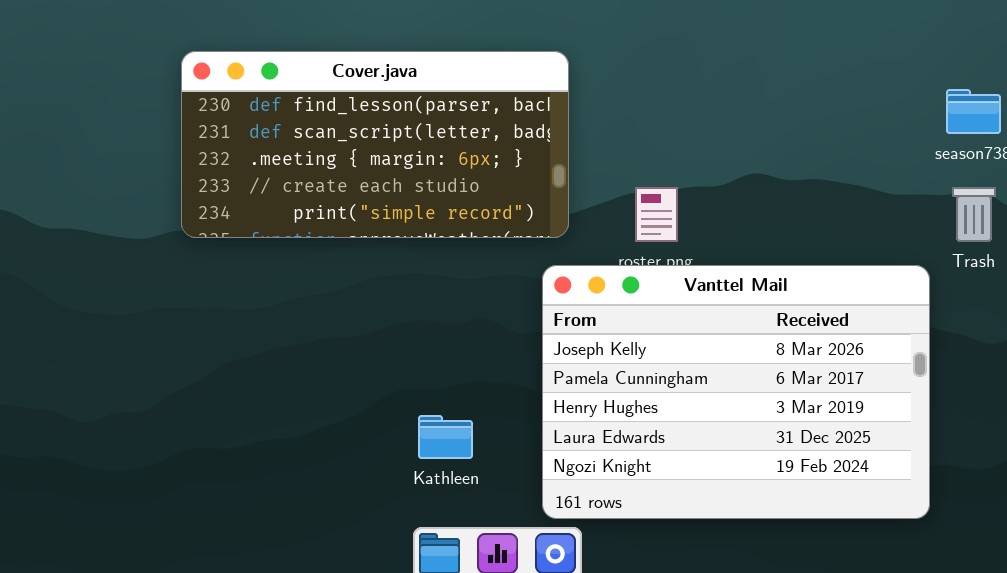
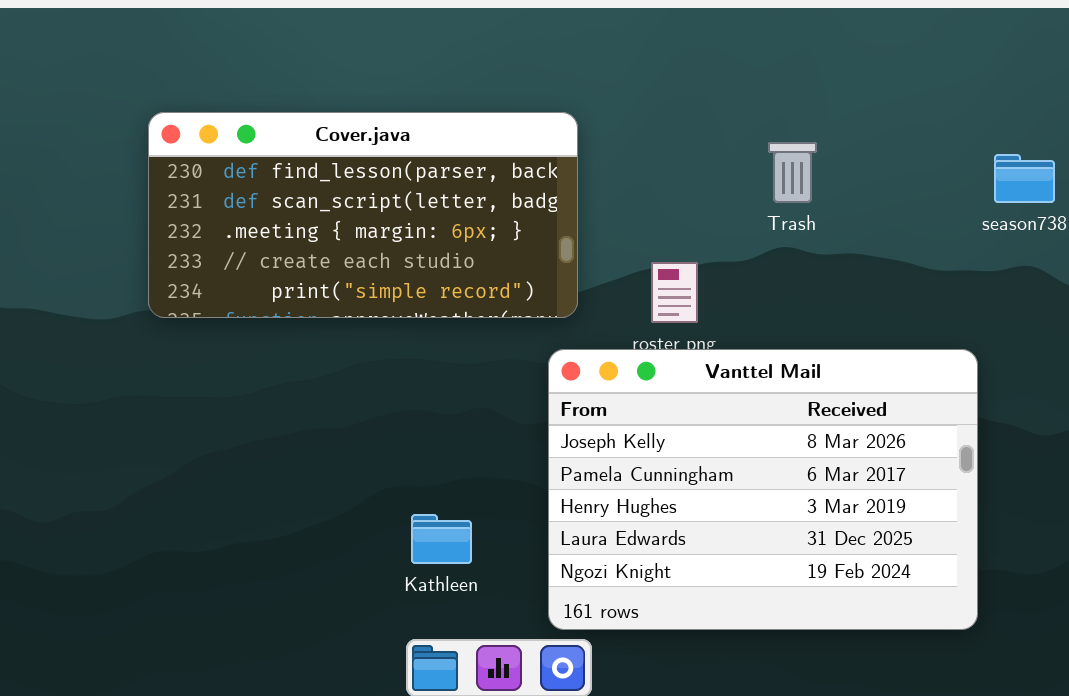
Trash: [952,187,996,242] -> [768,142,817,203], moved

